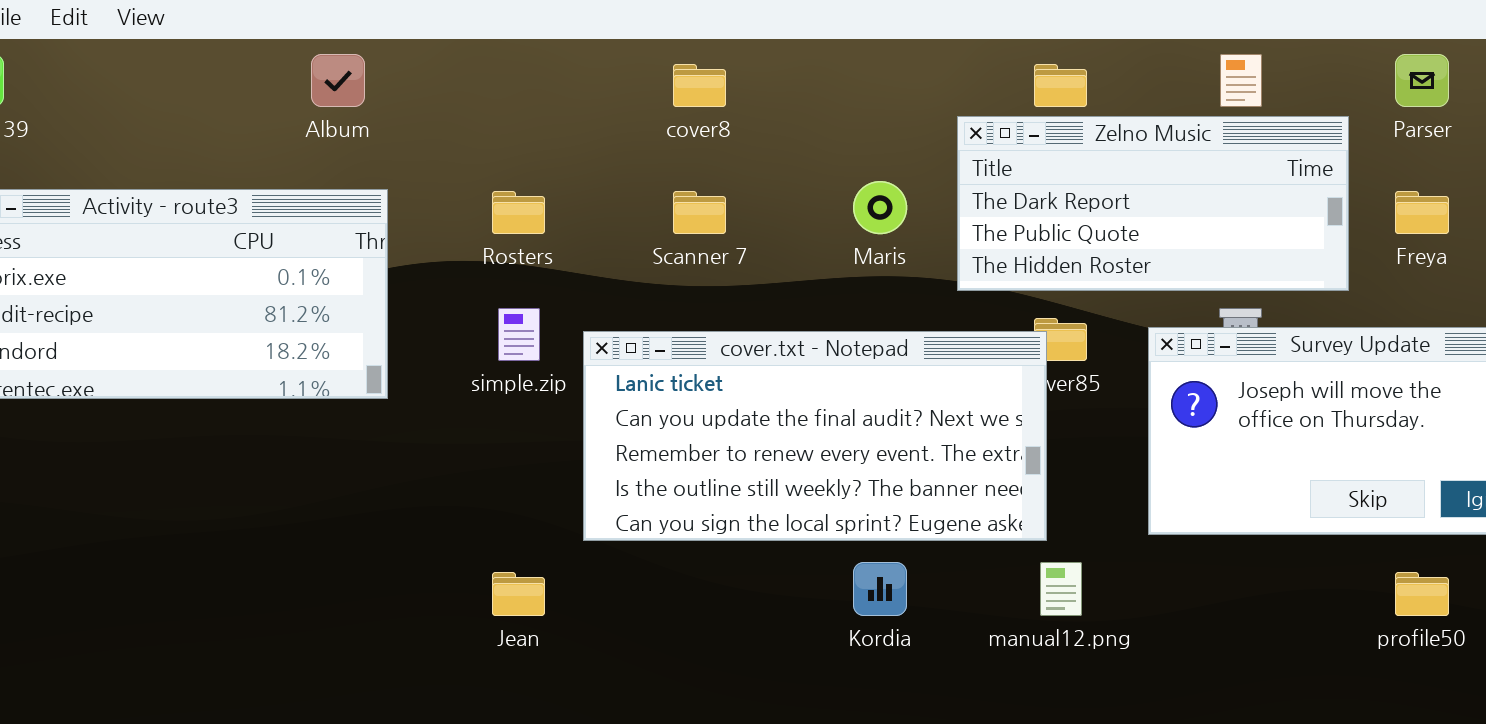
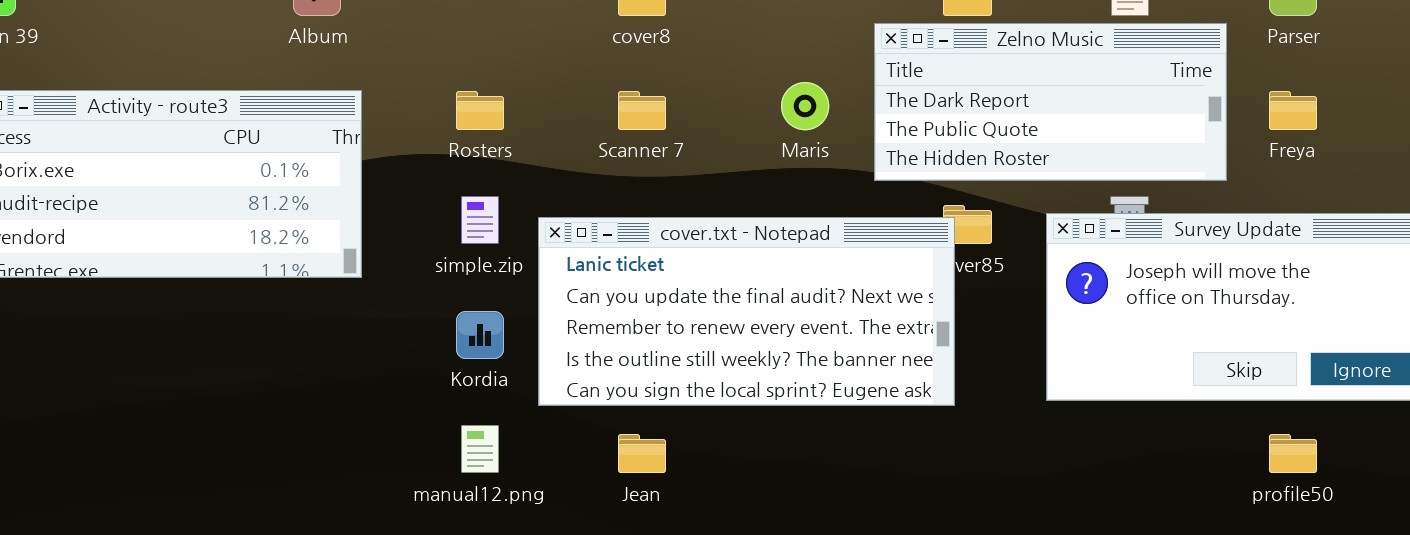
Kordia: [853,562,907,616] -> [456,311,504,359], moved
manual12.png: [1040,562,1082,616] -> [461,425,499,473], moved
Jean: [492,572,545,616] -> [618,434,666,473], moved

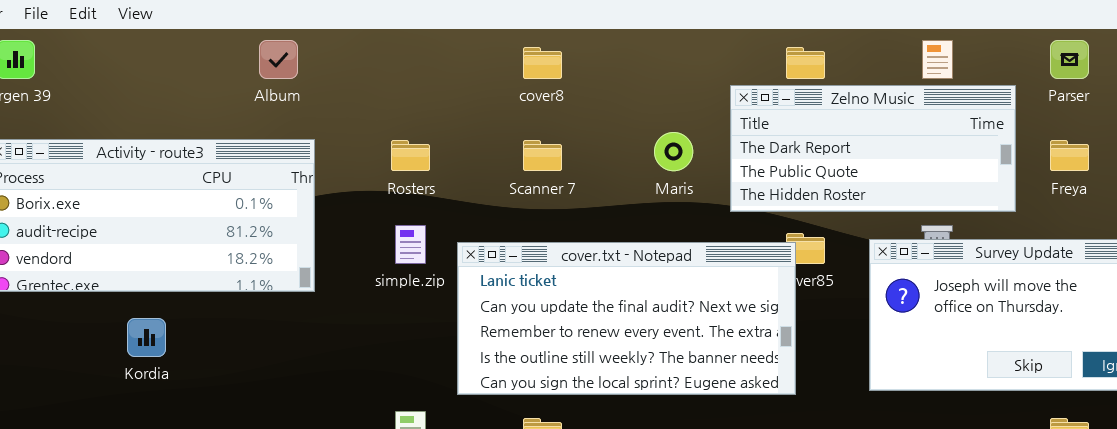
Kordia: [456,311,504,359] -> [127,318,166,357], moved

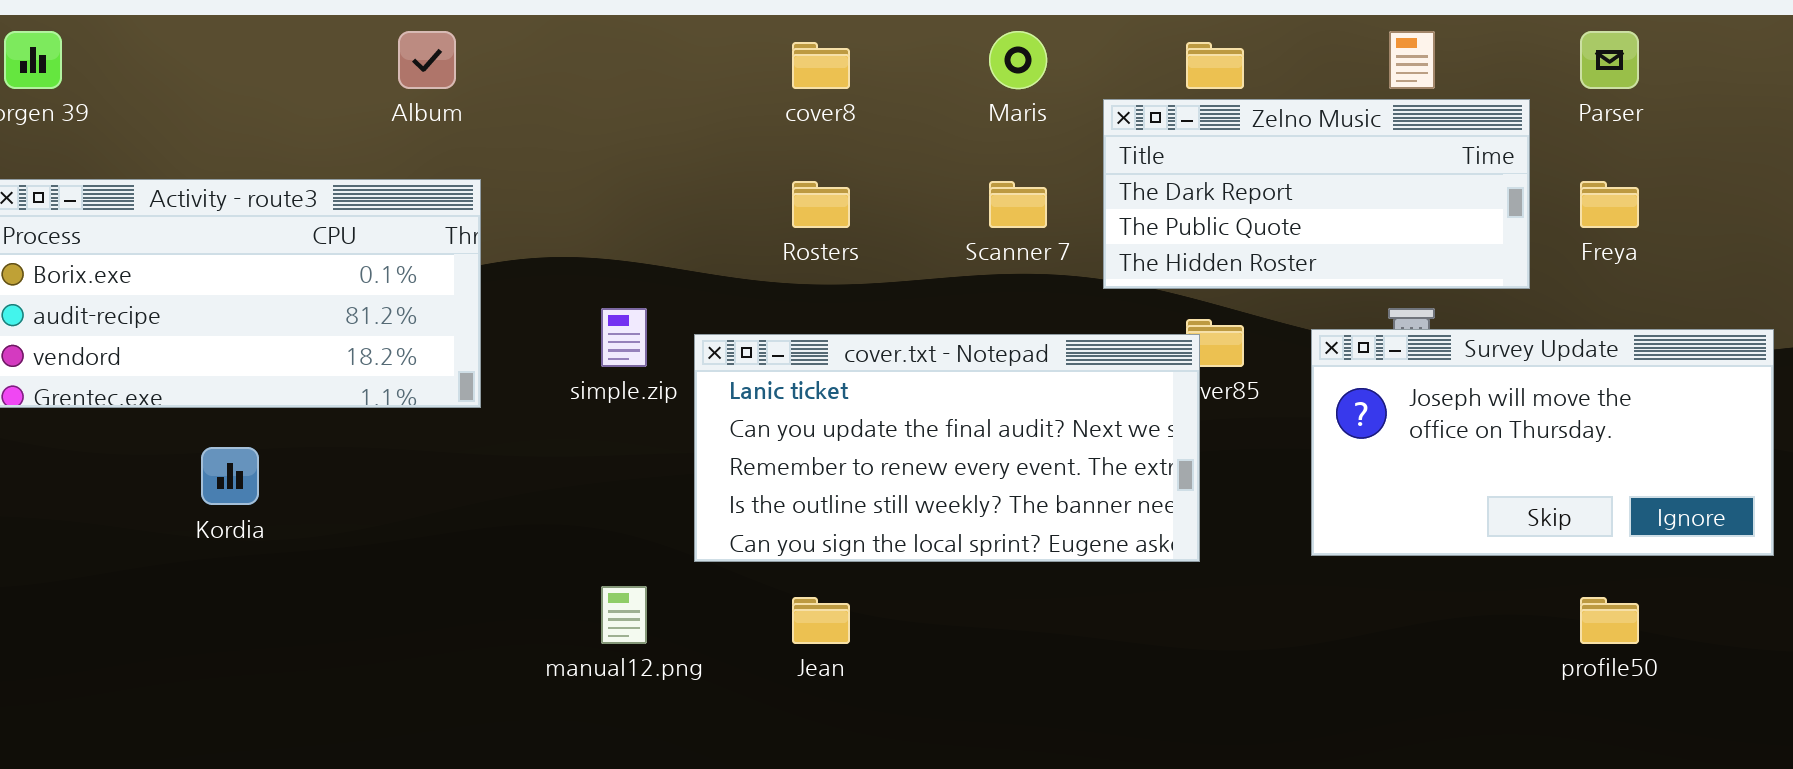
Maris: [654,132,693,171] -> [989,31,1047,89], moved
Rosters: [391,140,430,171] -> [792,181,850,228], moved
Scanner 7: [523,140,562,171] -> [989,181,1047,228], moved

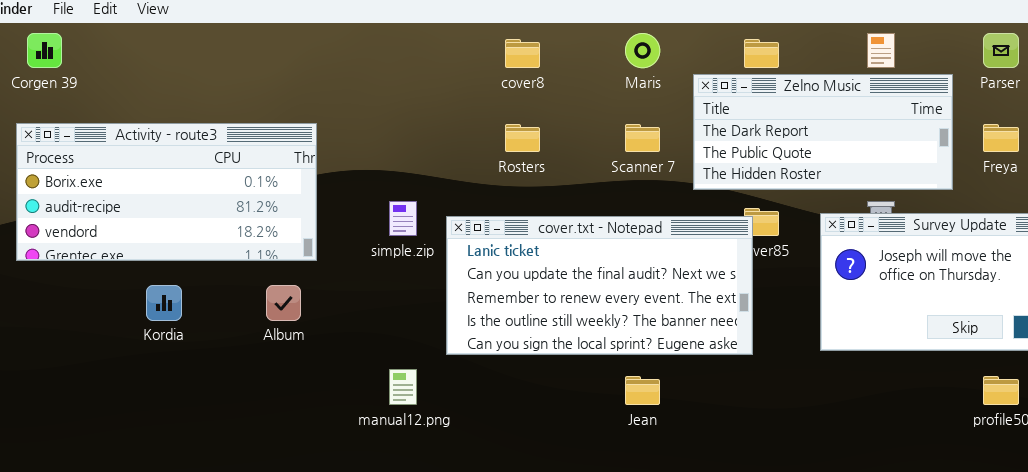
Album: [398,31,456,89] -> [266,285,301,321], moved
Jean: [792,597,850,644] -> [625,376,660,405], moved

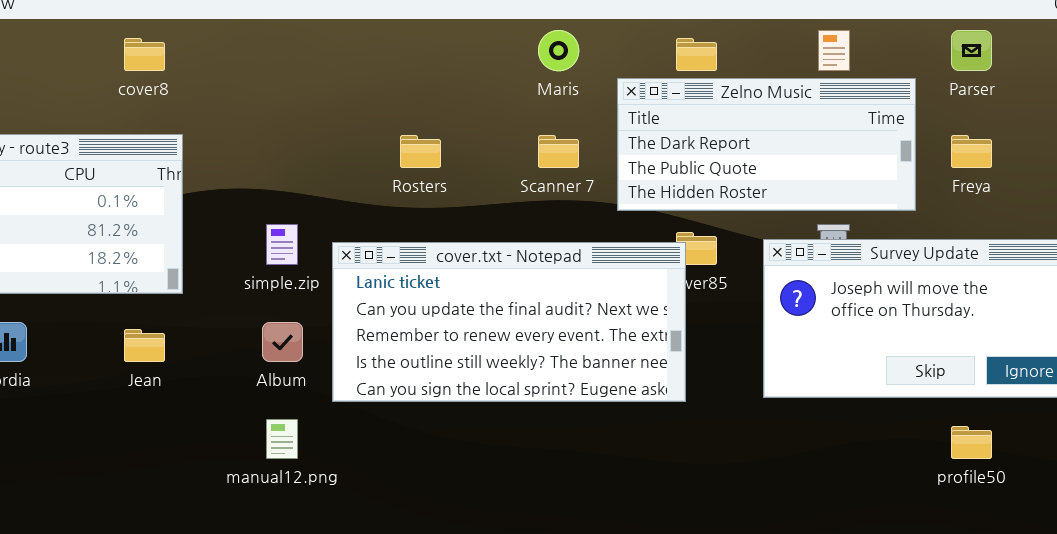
cover8: [505,39,540,68] -> [124,38,165,71], moved
Album: [266,285,301,321] -> [262,322,303,362], moved
Jean: [625,376,660,405] -> [124,329,165,362], moved

